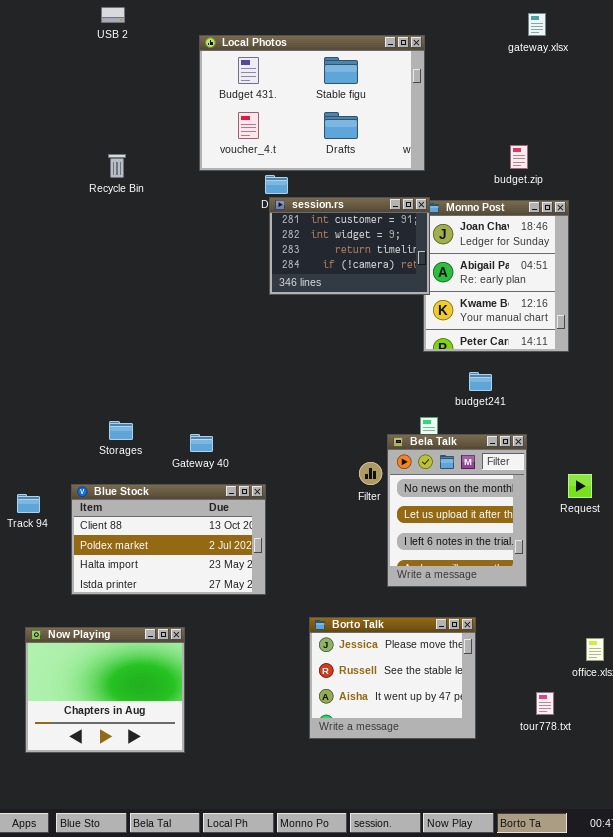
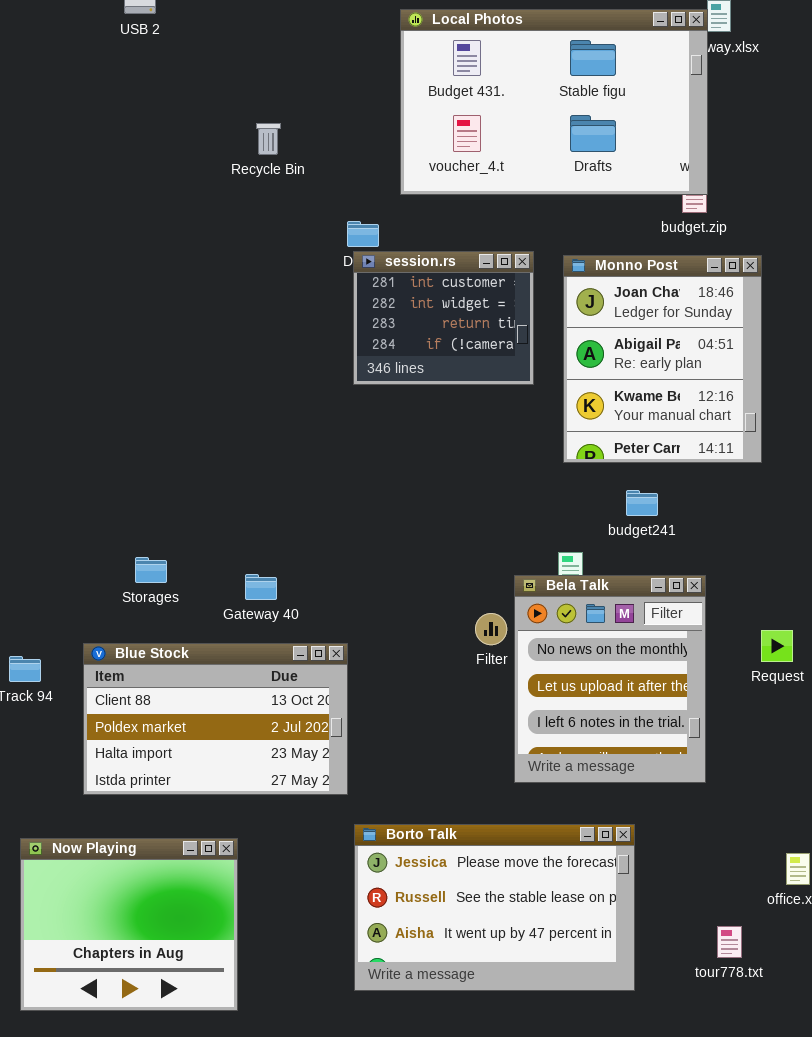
Local Photos: [199,35,425,171] -> [400,9,708,195], moved
Recycle Bin: [108,154,126,178] -> [256,123,281,155], moved
session.rs: [269,197,430,295] -> [353,251,534,385], resized
Borto Talk: [309,617,476,739] -> [354,824,635,991], resized

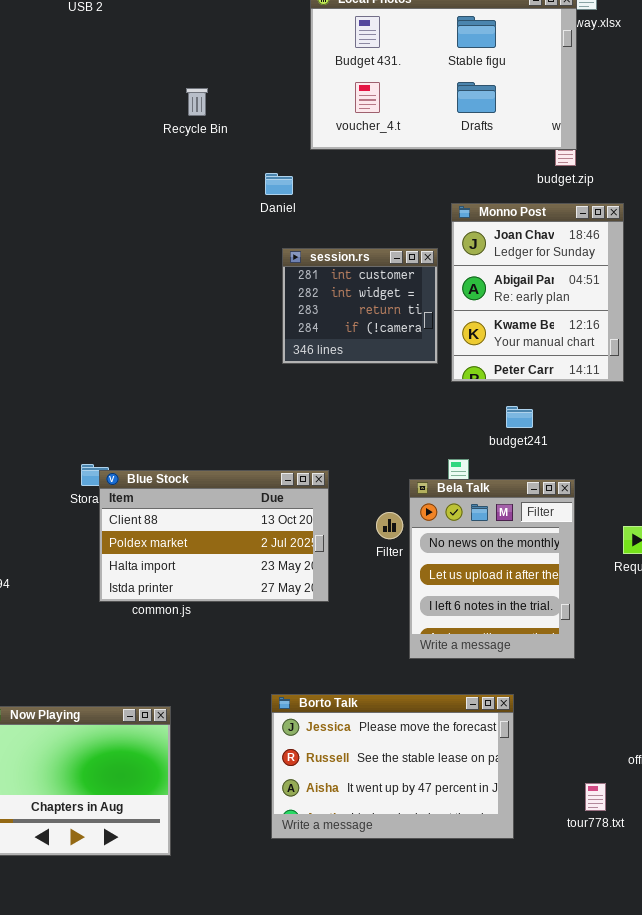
session.rs: [353,251,534,385] -> [282,248,438,364], moved
Blue Stock: [83,643,348,795] -> [99,470,329,602], moved

